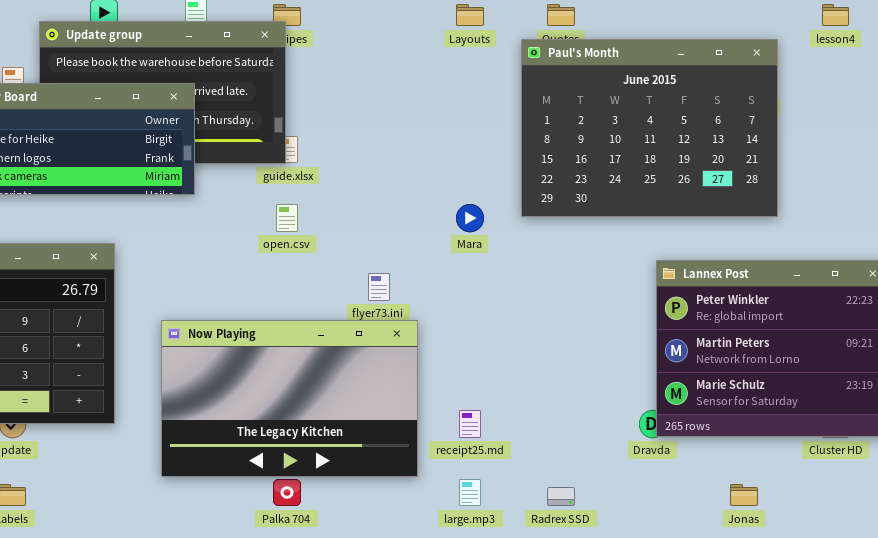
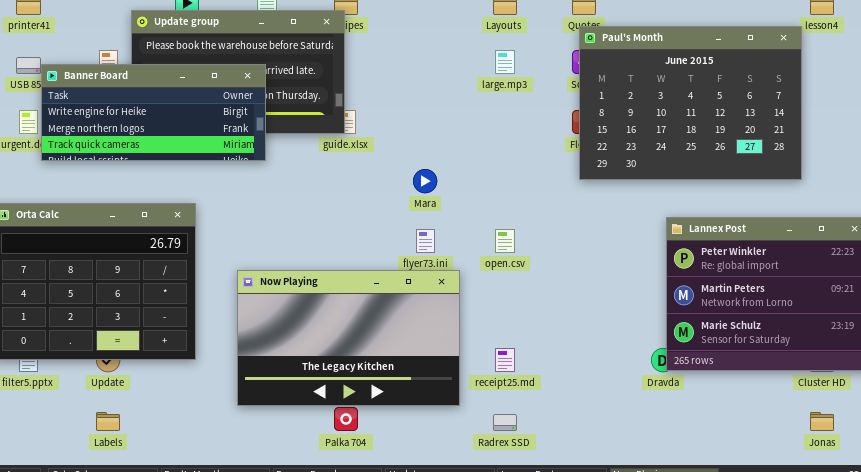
Paul's Month: [521,39,778,217] -> [579,26,802,180], moved
open.csv: [276,204,298,232] -> [495,229,515,253], moved
Mara: [456,204,484,232] -> [413,169,437,193], moved
large.mp3: [459,479,481,506] -> [495,50,515,74], moved
Jonas: [730,484,758,506] -> [810,412,834,431], moved
Radrex SSD: [547,487,575,506] -> [493,414,517,431], moved

